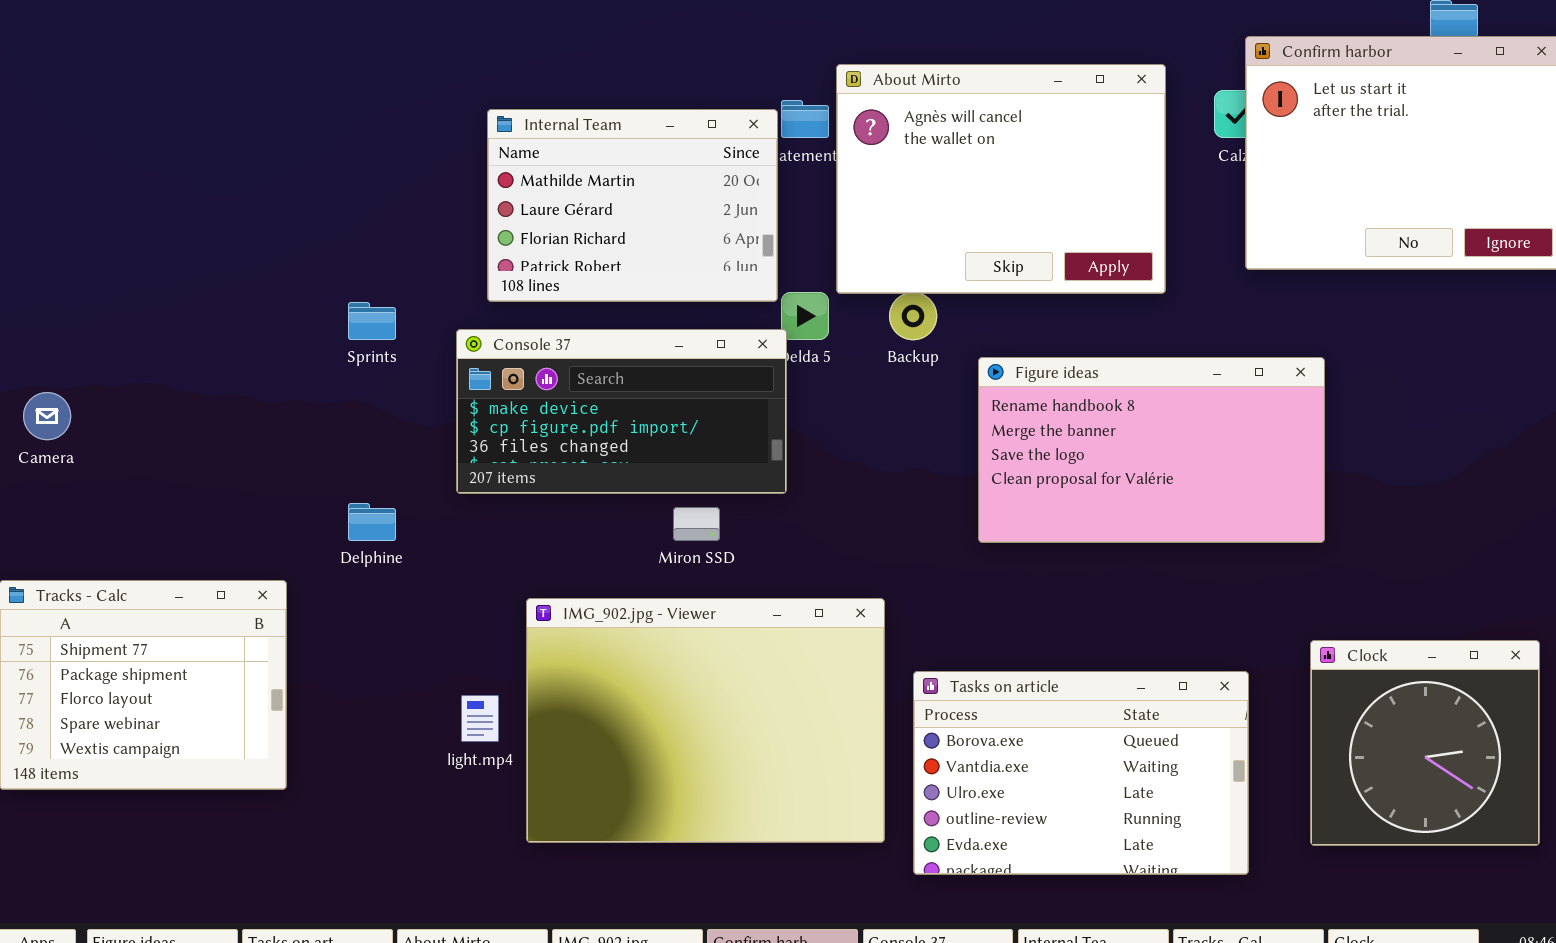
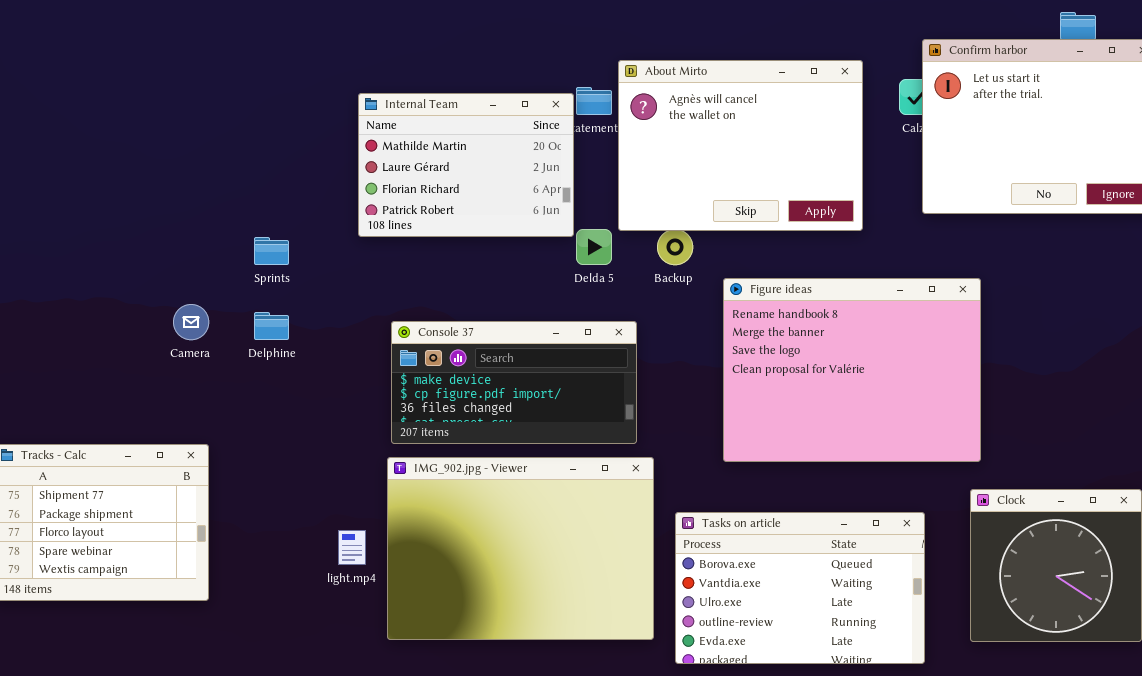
Console 37: [456,329,787,494] -> [391,321,637,444], moved
Figure ideas: [978,357,1325,543] -> [723,278,981,462], resized
Camera: [23,392,71,440] -> [173,304,209,340], moved
Delphine: [348,503,396,541] -> [254,312,289,340], moved

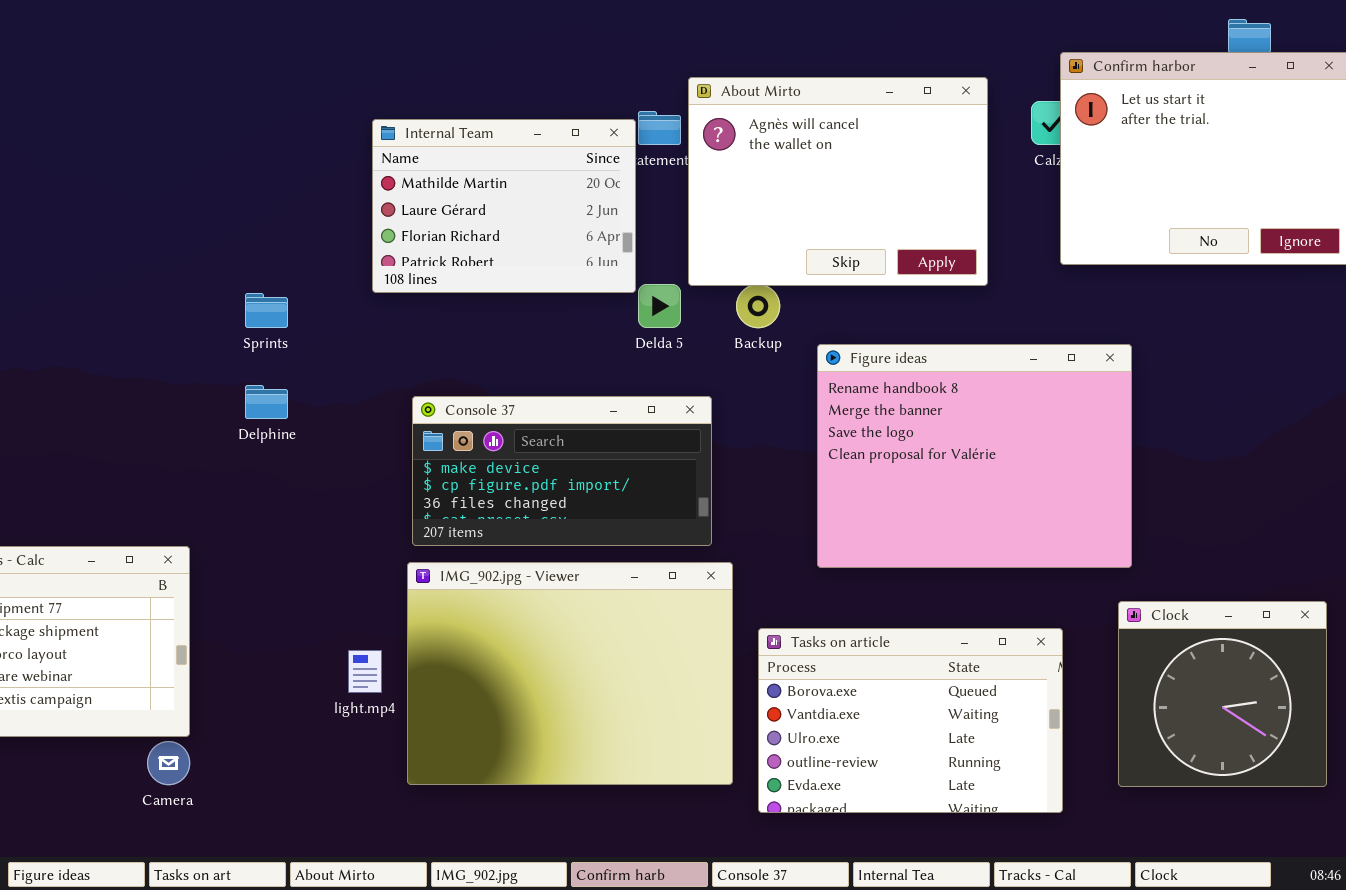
Camera: [173,304,209,340] -> [147,741,190,785], moved

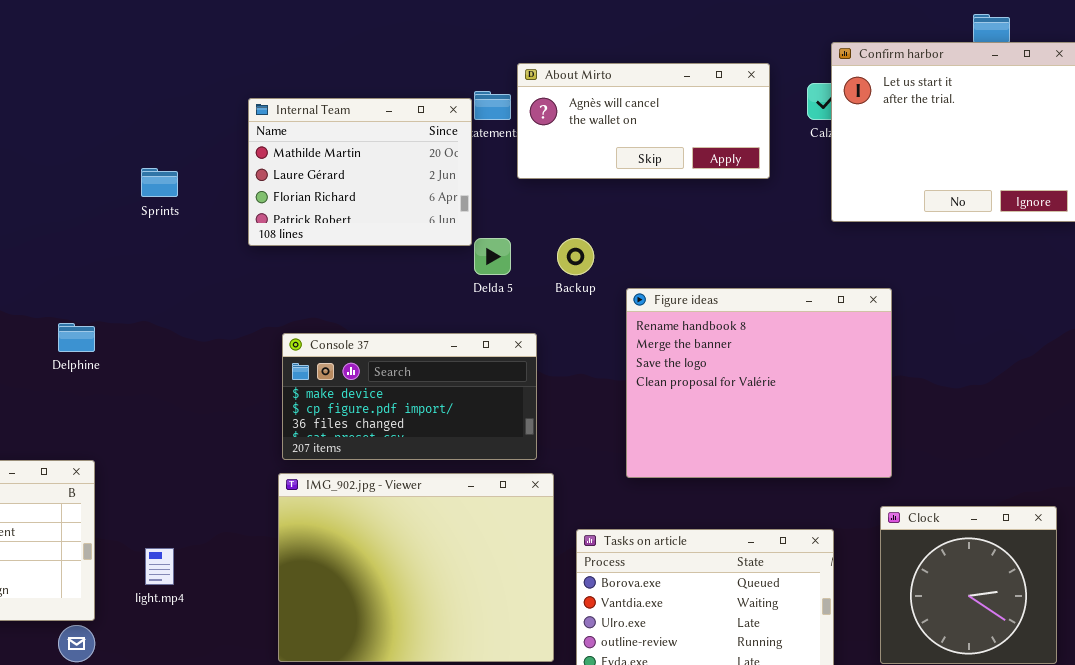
About Mirto: [688,77,988,286] -> [517,63,770,179], resized
Sprints: [245,293,288,328] -> [141,168,178,197], moved
Delphine: [245,385,288,419] -> [58,323,95,352], moved
light.mp4: [348,650,382,693] -> [145,548,174,585], moved

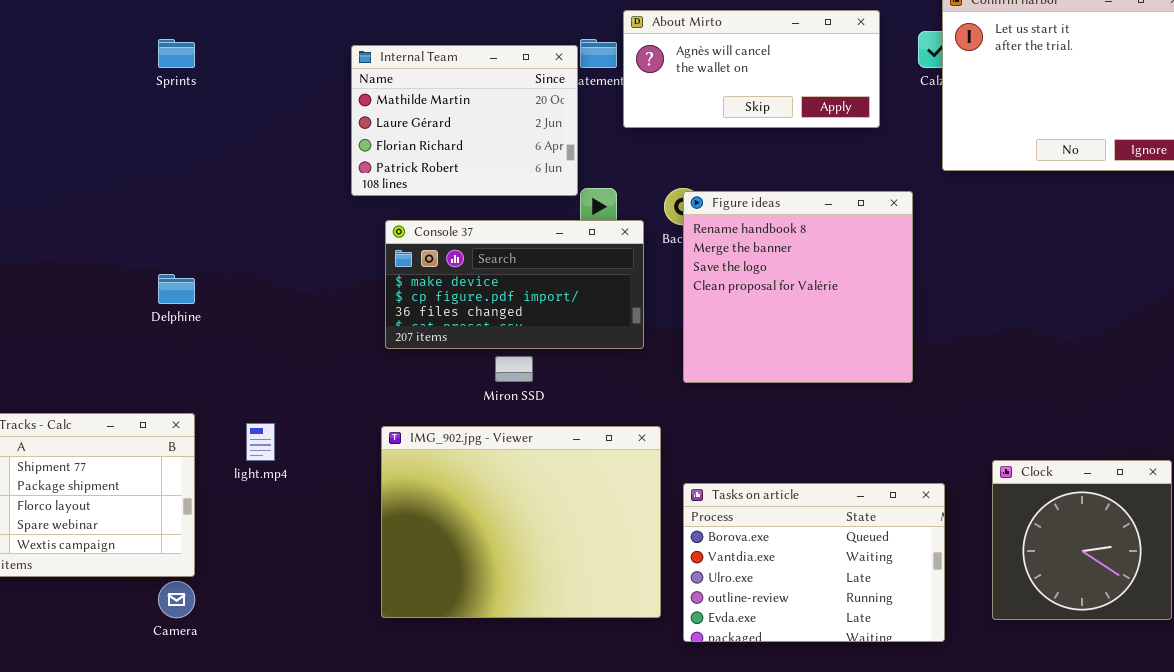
Sprints: [141,168,178,197] -> [158,39,195,68], moved
Figure ideas: [626,288,892,478] -> [683,191,913,383], moved, resized
Console 37: [282,333,537,460] -> [385,220,644,349], moved
light.mp4: [145,548,174,585] -> [246,423,275,461], moved

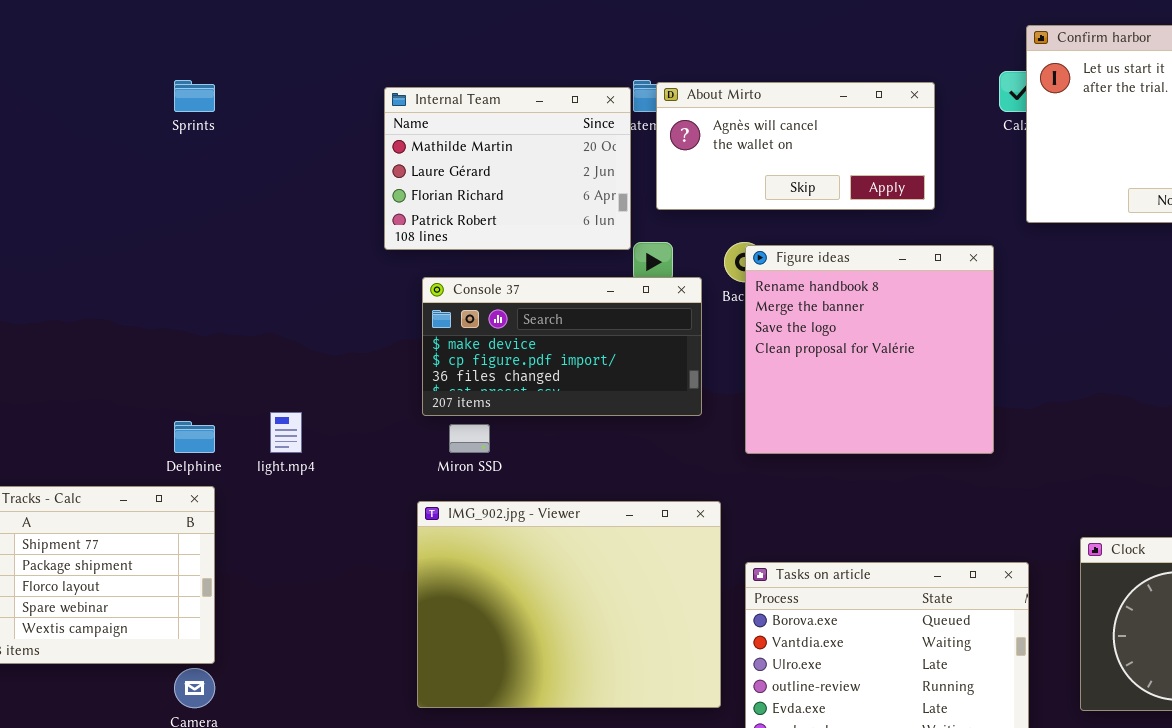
About Mirto: [623,10,880,128] -> [656,82,935,210], moved
Delphine: [158,274,195,304] -> [174,421,215,453], moved
Miron SSD: [495,356,533,382] -> [449,424,490,453], moved
light.mp4: [246,423,275,461] -> [270,412,302,453], moved

